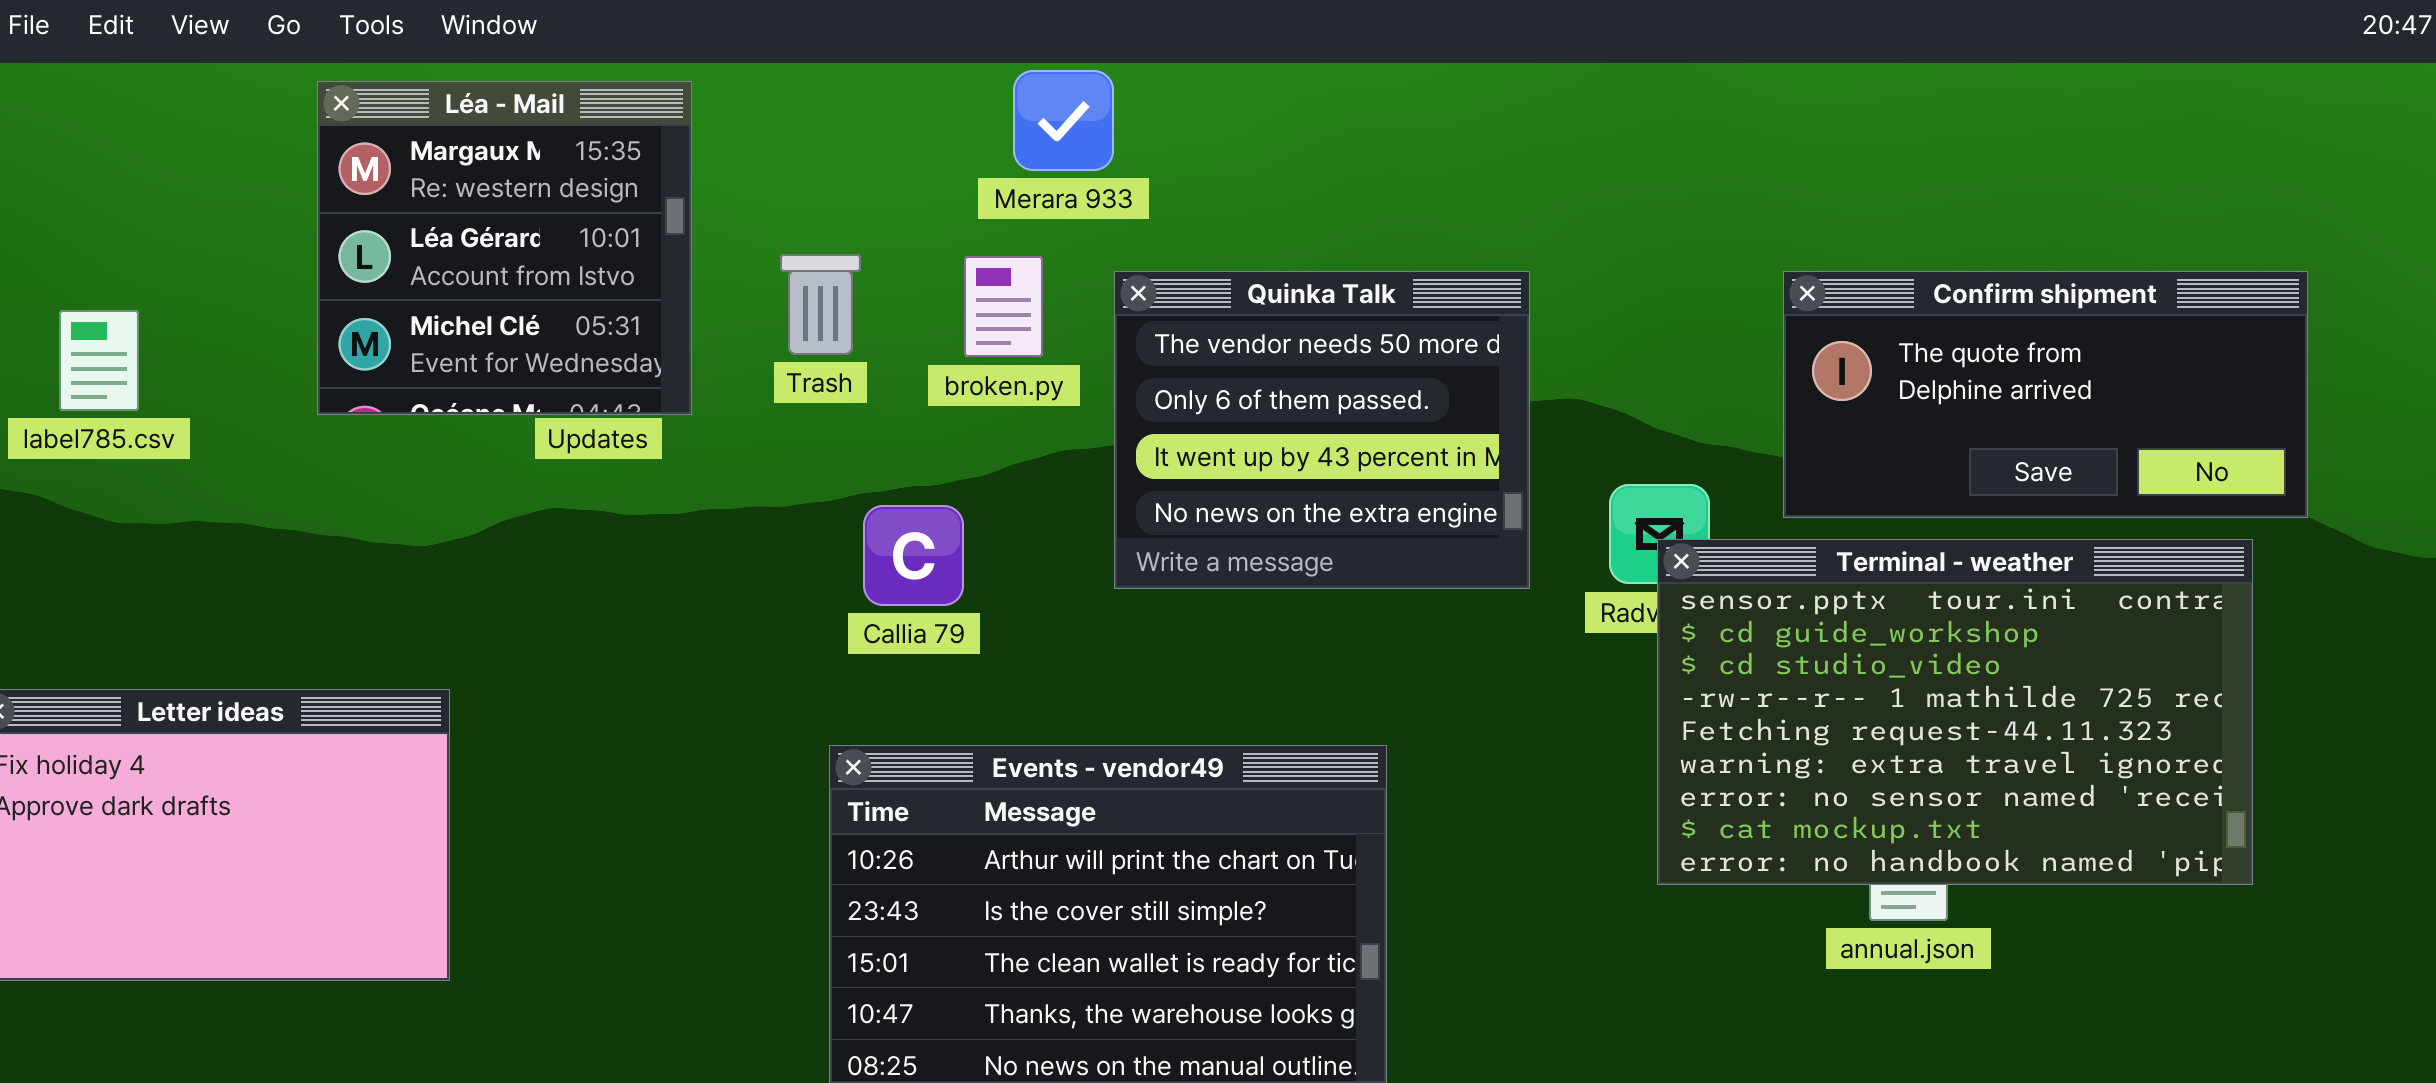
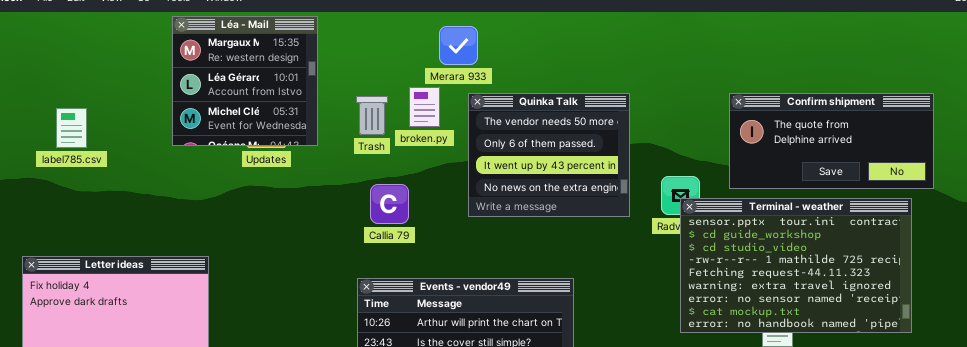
Merara 933: [1013,70,1114,171] -> [439,26,478,65], moved
Léa - Mail: [317,81,692,415] -> [172,16,318,146], moved
Trash: [780,254,861,355] -> [356,96,388,135], moved

